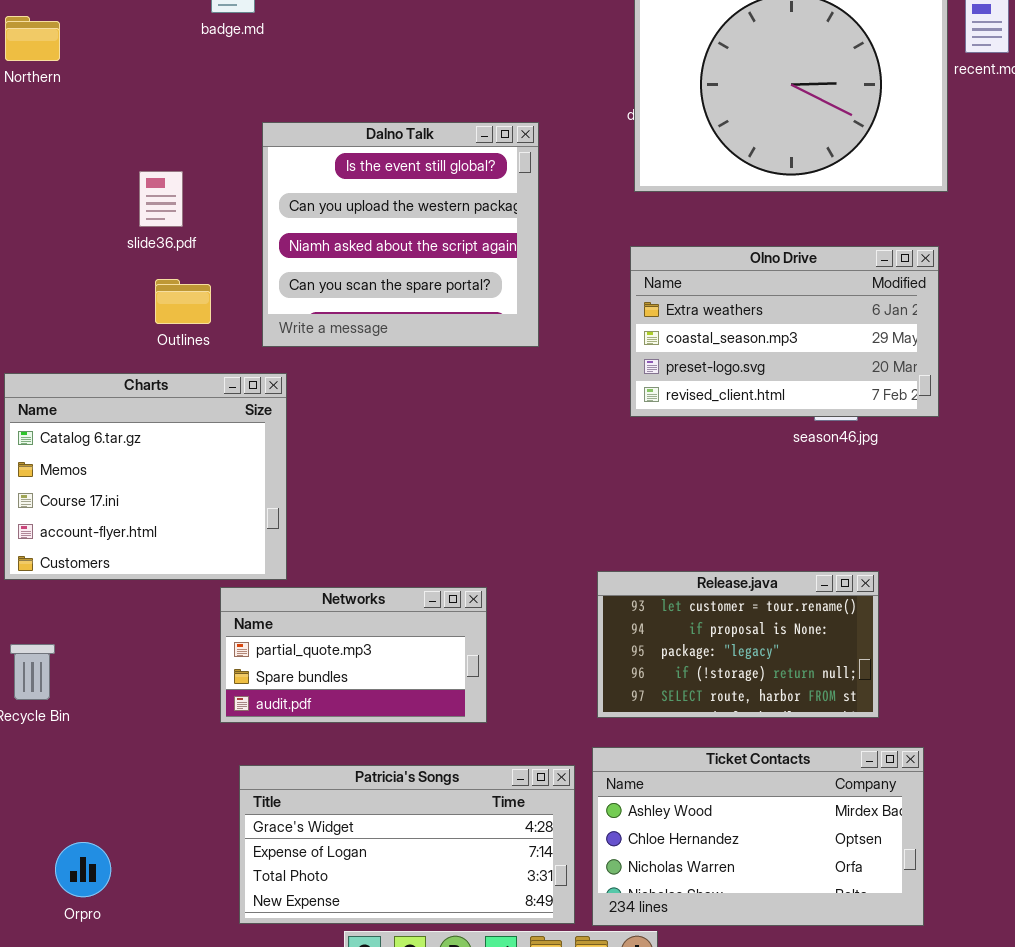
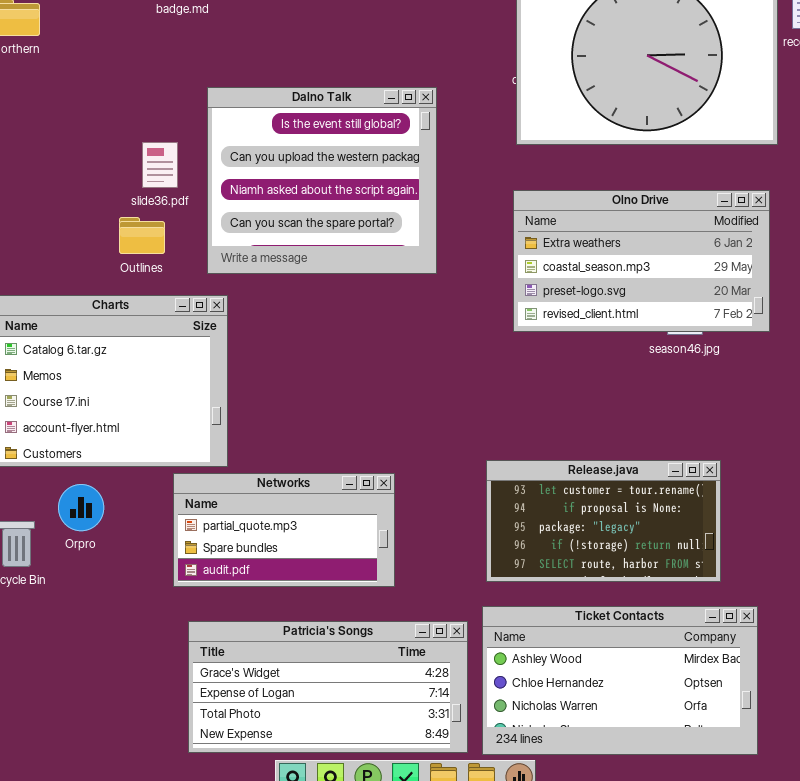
slide36.pdf: [139,171,183,227] -> [142,142,178,188], moved
Orpro: [55,842,111,897] -> [58,484,104,531], moved

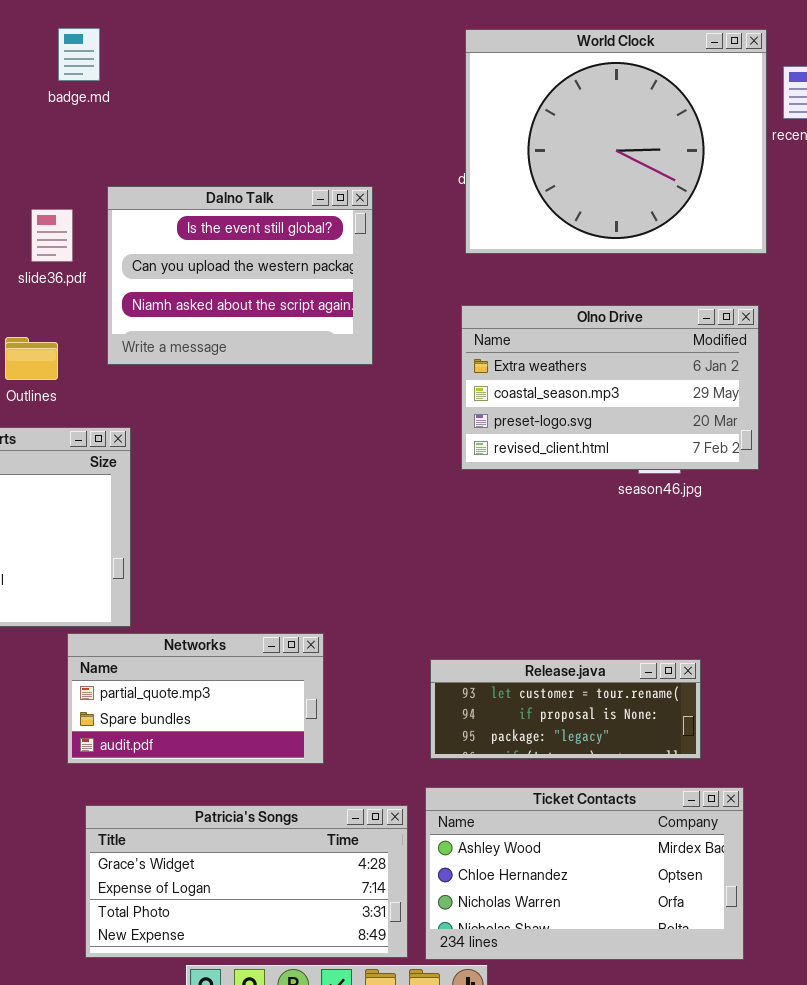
Dalno Talk: [207,87,437,274] -> [107,186,373,365], resized
slide36.pdf: [142,142,178,188] -> [31,209,73,262], moved
Release.java: [486,460,721,582] -> [430,659,701,759], resized

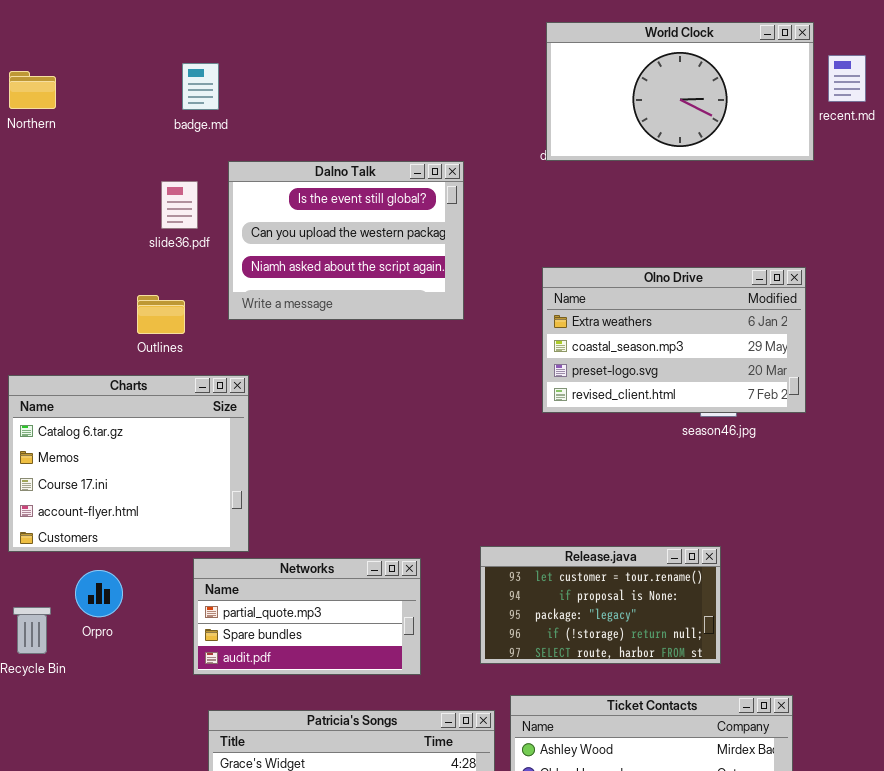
badge.md: [58,28,100,81] -> [182,63,219,110], moved
World Clock: [465,29,767,254] -> [546,22,814,161], resized
Release.java: [430,659,701,759] -> [480,546,721,664], moved, resized

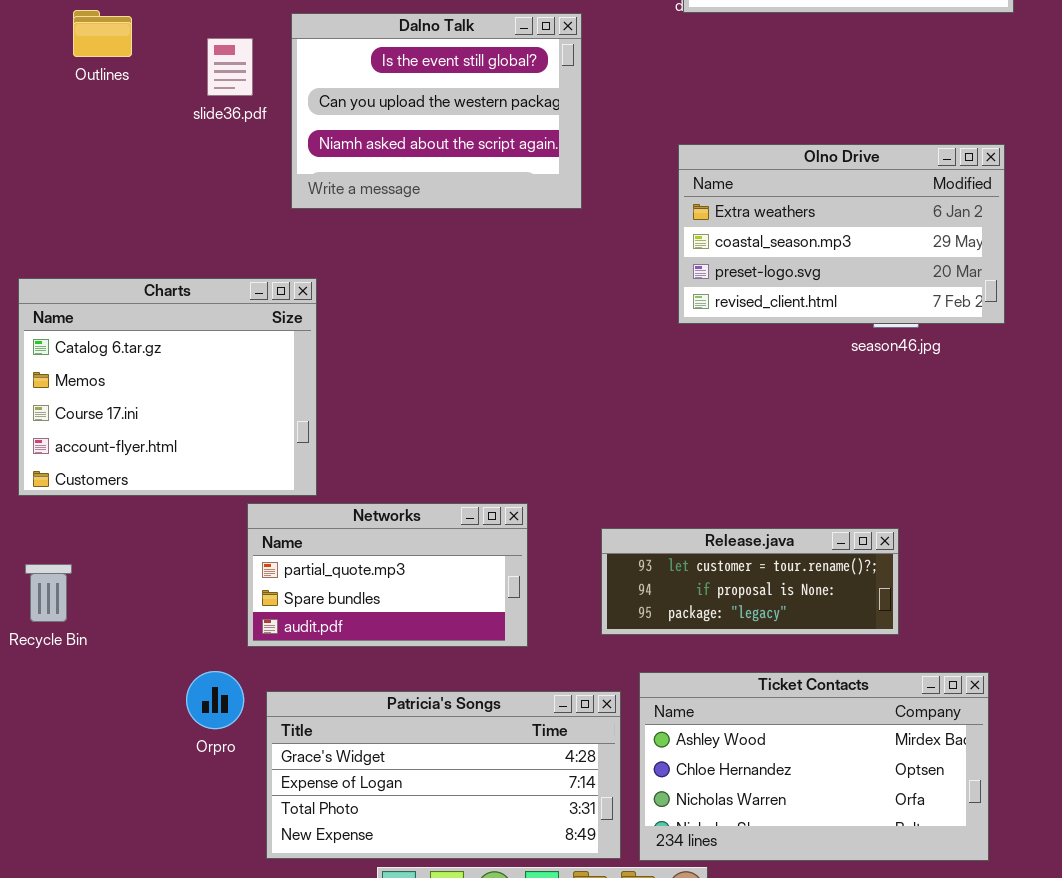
Outlines: [137,295,185,334] -> [73,10,132,57], moved
Release.java: [480,546,721,664] -> [601,528,899,635], resized
Orpro: [75,570,123,617] -> [186,671,244,729], moved

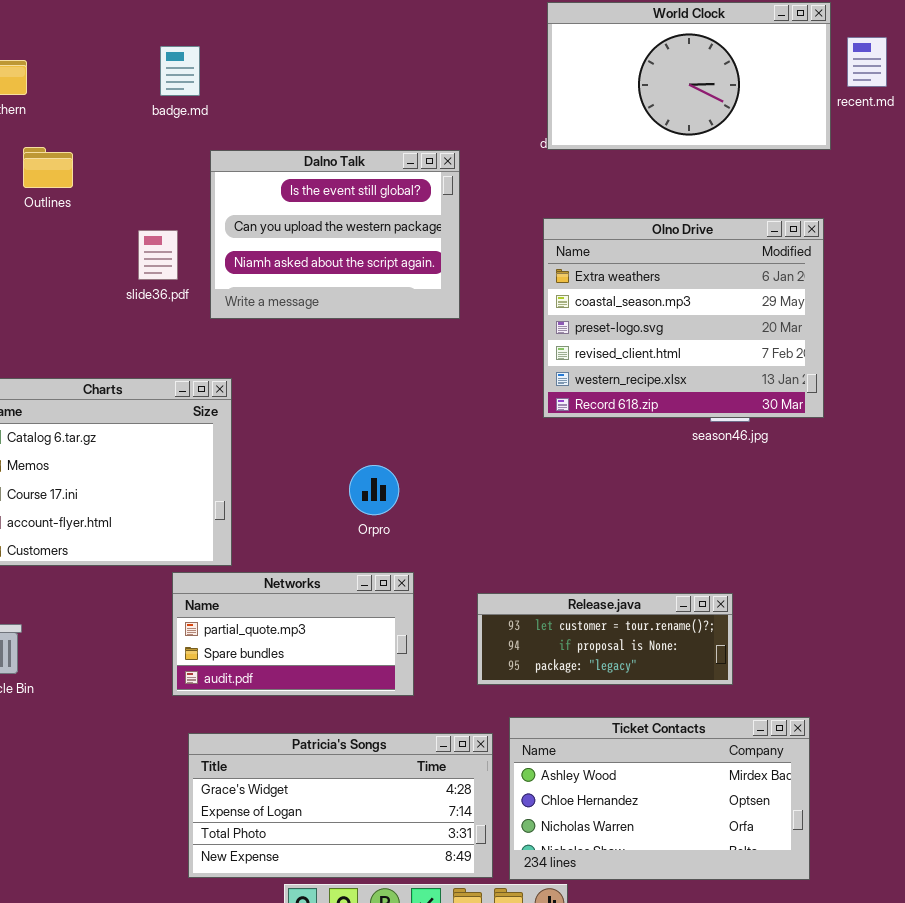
slide36.pdf: [207,38,253,96] -> [138,230,178,280], moved
Olno Drive: [678,144,1005,324] -> [543,218,824,418], resized
Orpro: [186,671,244,729] -> [349,465,399,515], moved

